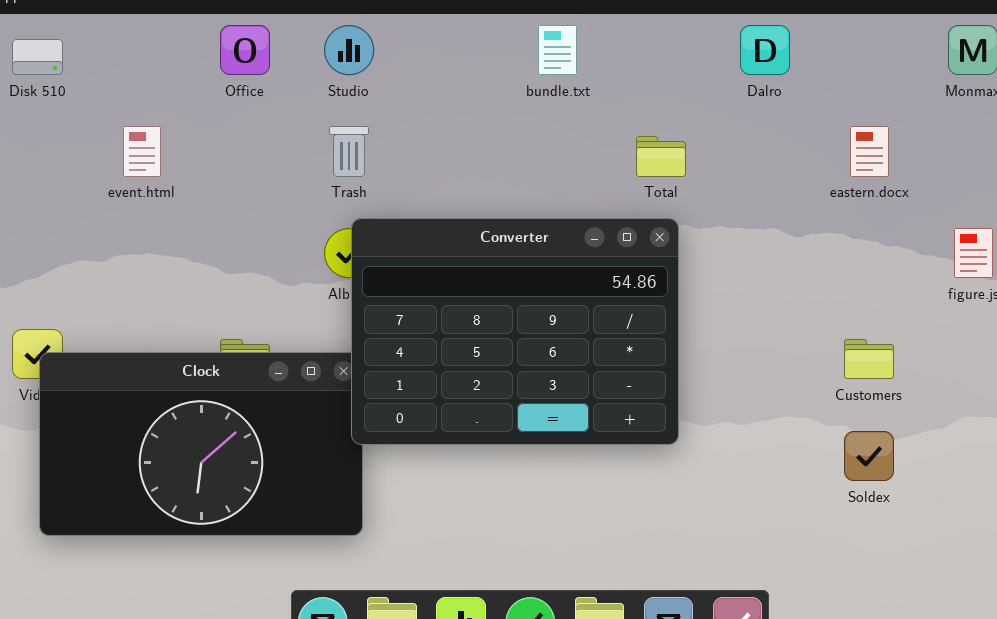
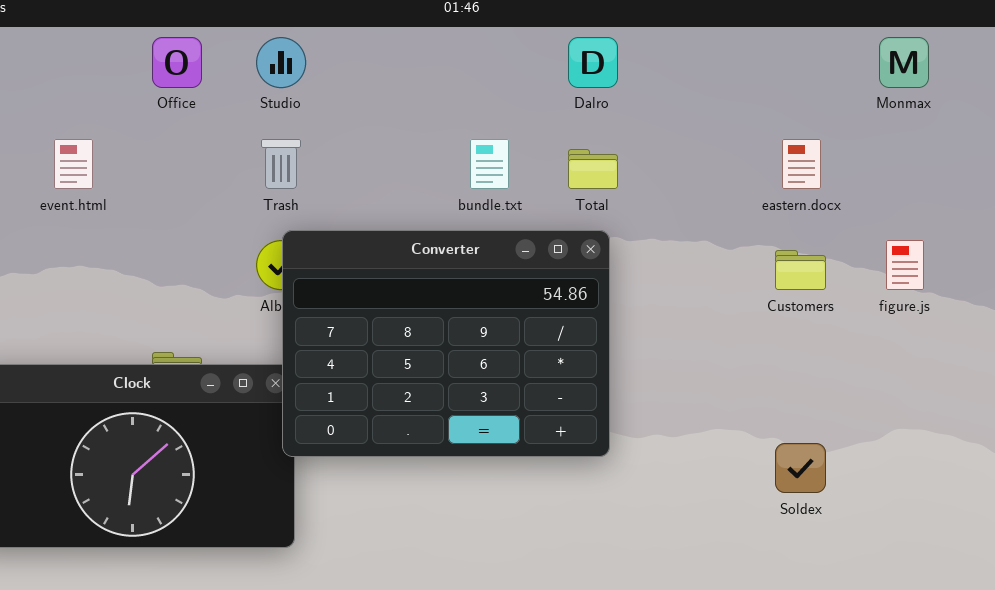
bundle.txt: [538,25,577,75] -> [470,139,509,189], moved
Dalro: [740,25,790,75] -> [568,37,618,88], moved
Customers: [844,339,894,379] -> [775,250,826,290], moved

